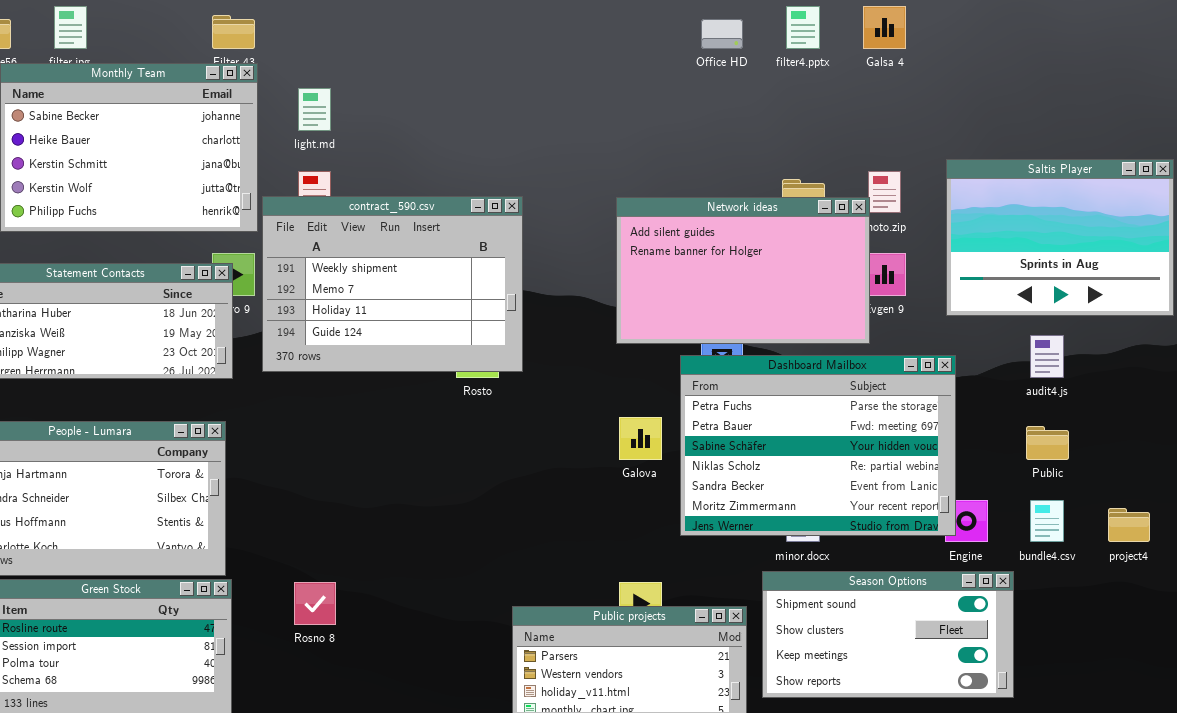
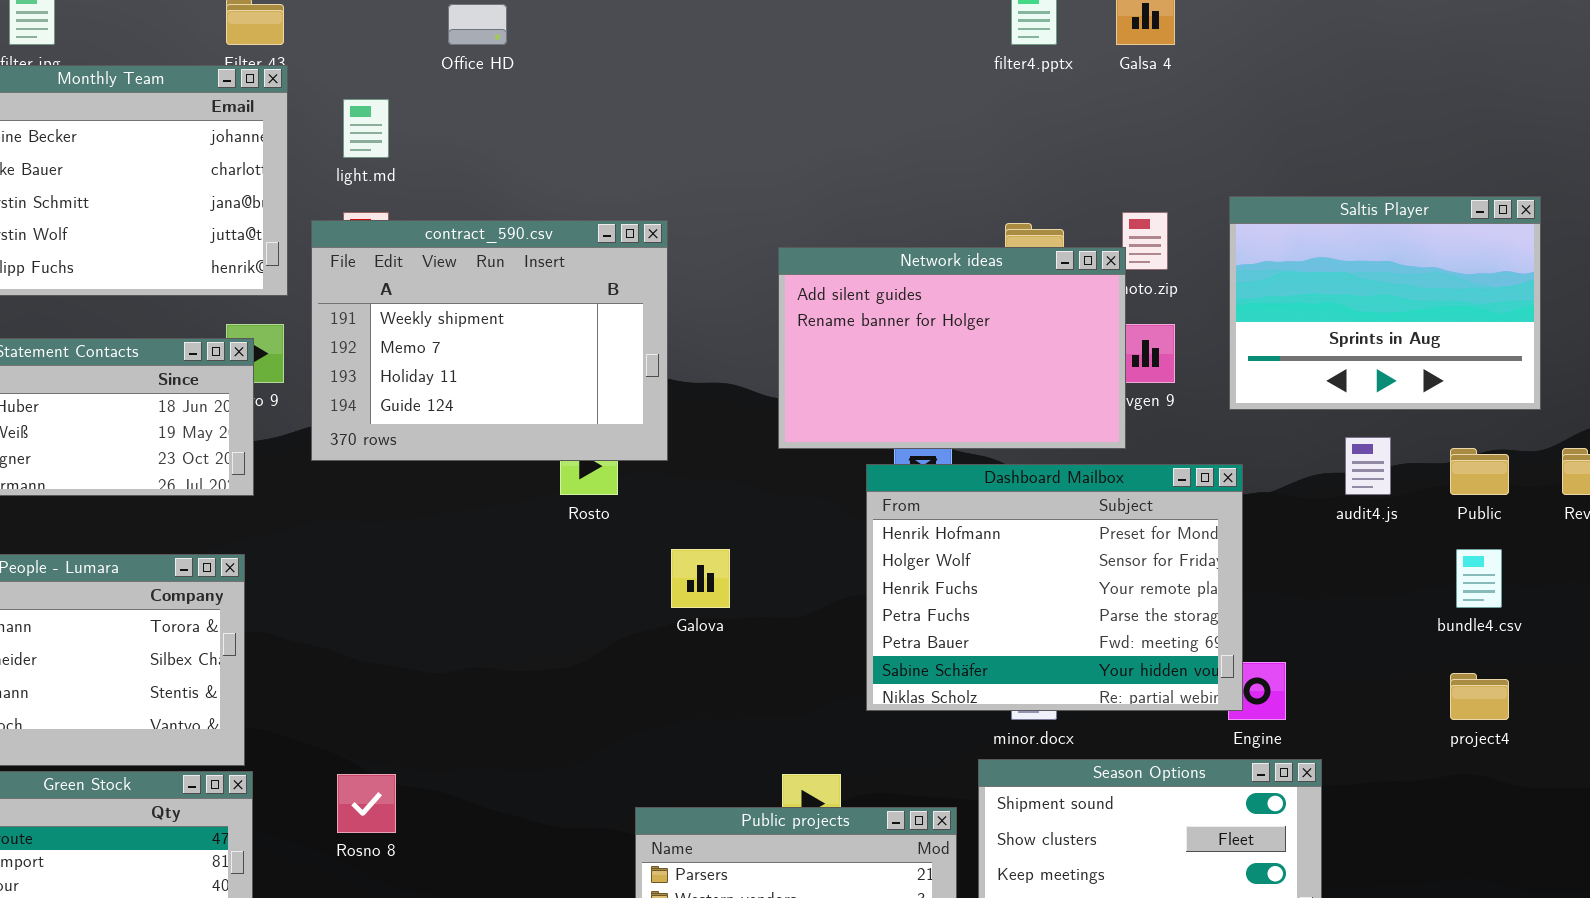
Office HD: [701,19,743,49] -> [448,4,507,45], moved
contract_590.csv: [262,196,523,372] -> [311,220,668,461], moved
Dashboard Mailbox: [680,355,956,536] -> [866,464,1243,711], scrolled up 3 rows
Galova: [619,417,662,460] -> [671,549,730,608], moved
Public: [1026,426,1069,460] -> [1450,448,1509,495], moved
bundle4.csv: [1030,500,1064,542] -> [1456,549,1502,608], moved

